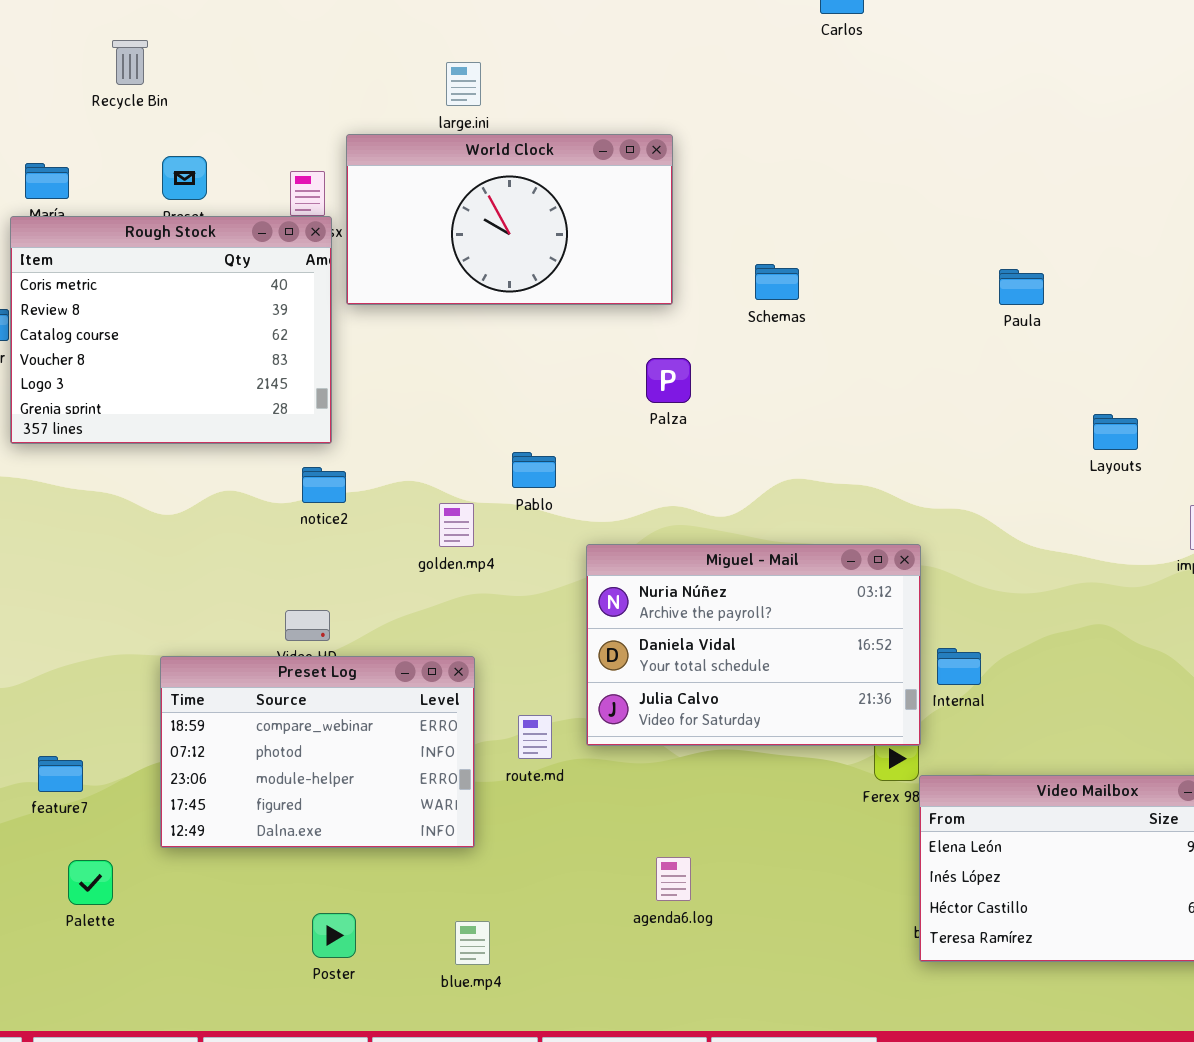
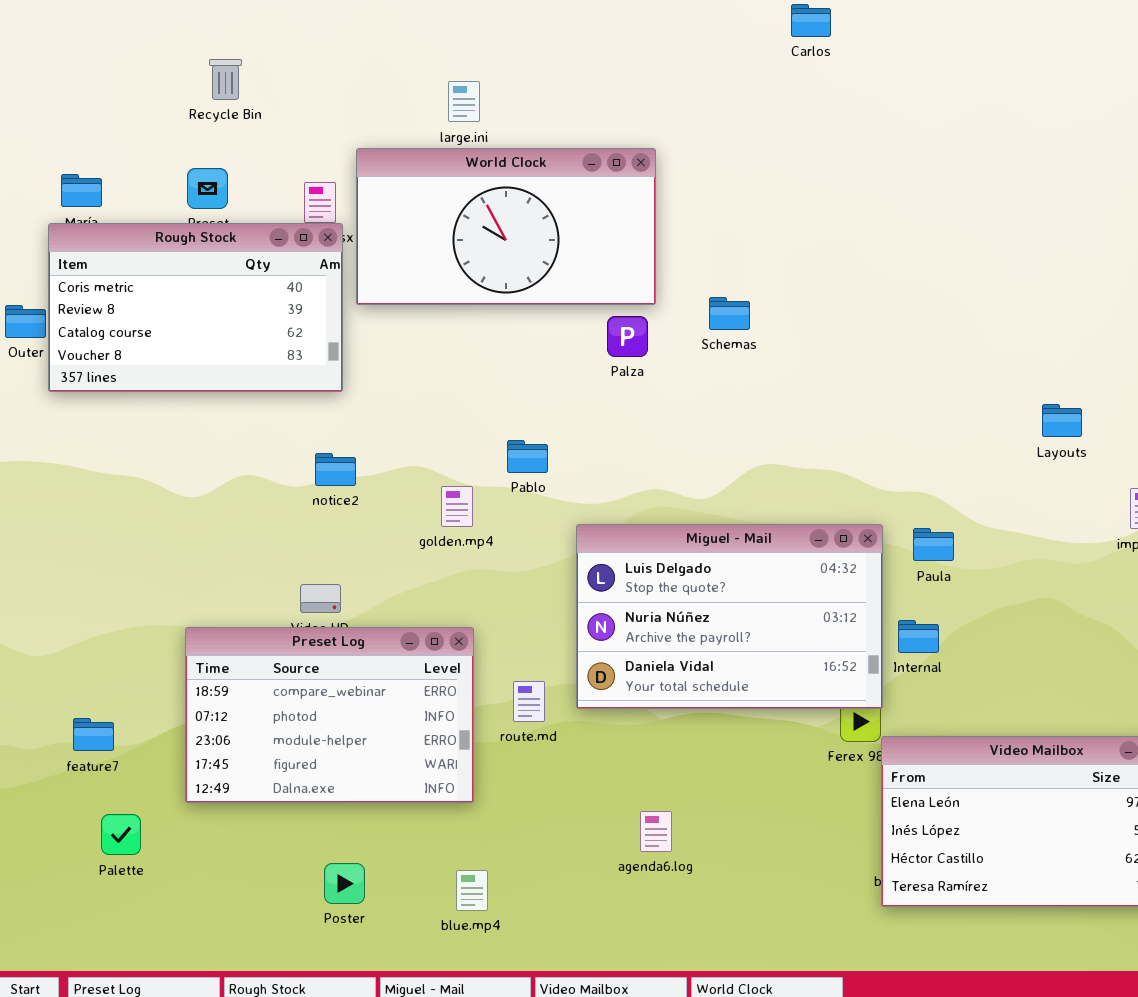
Recycle Bin: [112,40,148,85] -> [209,59,242,100], moved
Rough Stock: [10,216,332,444] -> [48,223,343,392], resized
Schemas: [755,264,799,300] -> [709,297,750,330], moved
Paula: [999,269,1044,305] -> [913,528,954,561], moved
Palza: [646,358,691,403] -> [607,316,648,357], moved
Miguel - Mail: [586,544,921,746] -> [576,524,883,709], scrolled up 1 row

